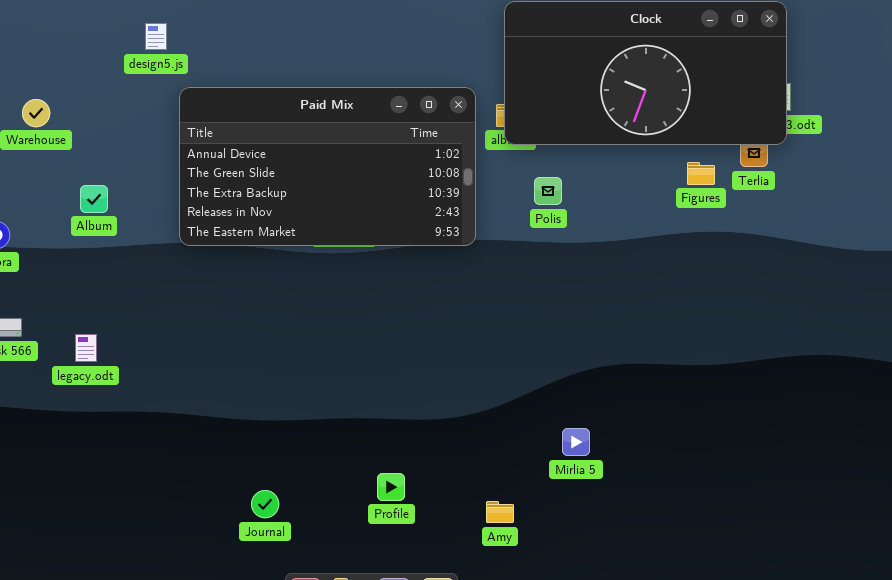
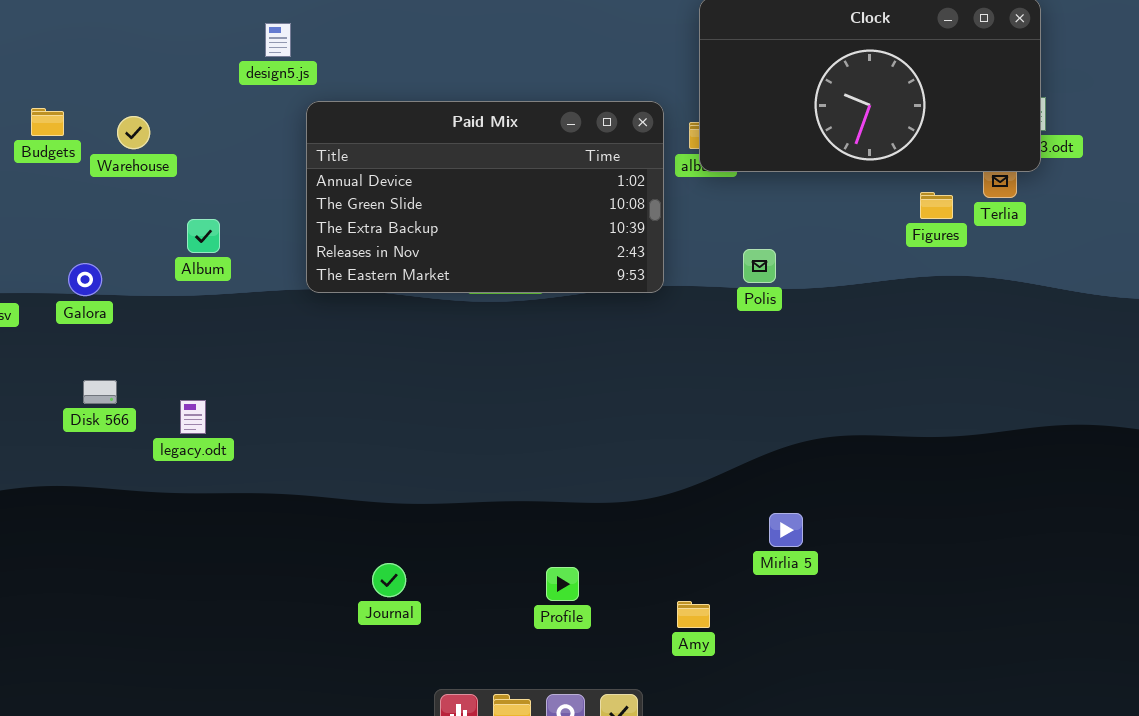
Polis: [534,177,562,205] -> [743,249,776,283], moved
Journal: [251,490,279,518] -> [372,563,406,597], moved

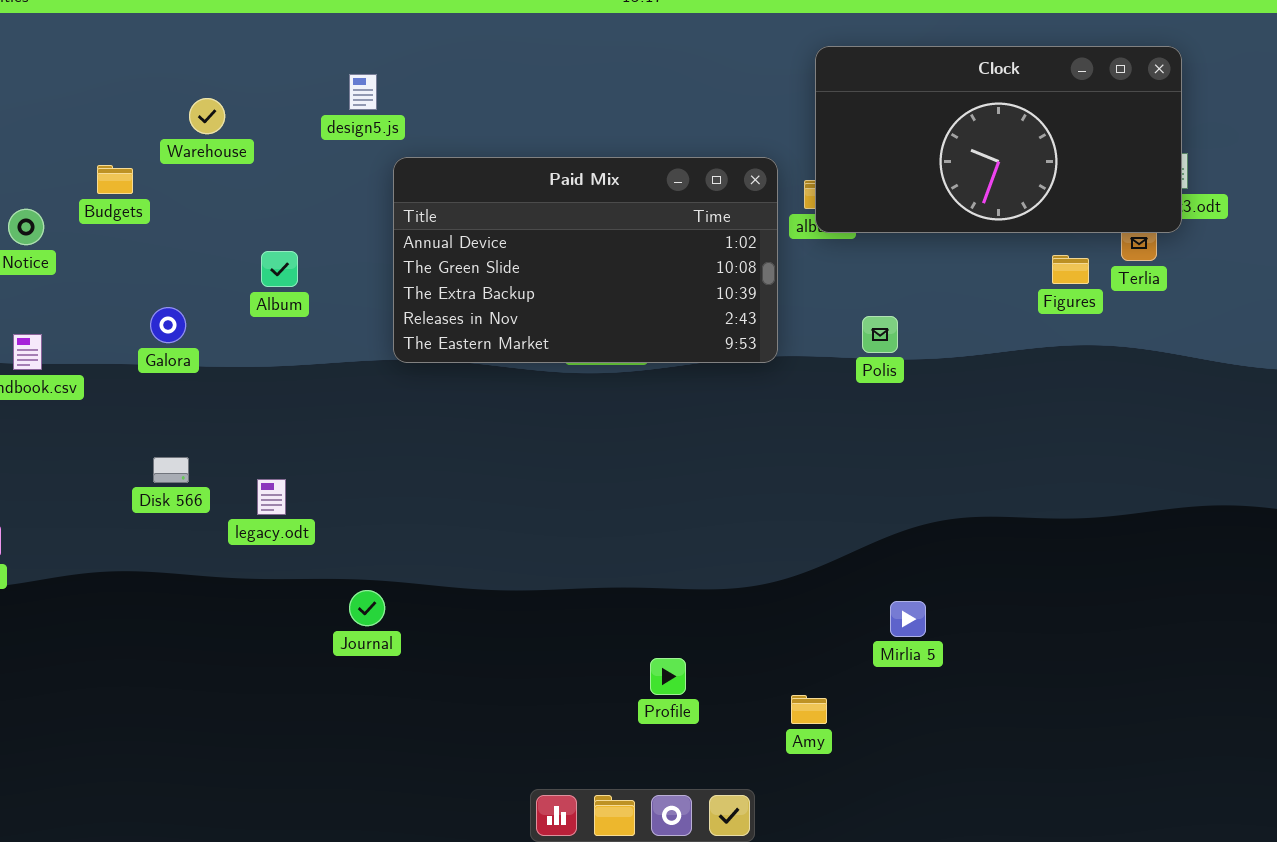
Warehouse: [117,116,150,149] -> [189,98,225,134], moved
Album: [187,219,220,253] -> [261,251,298,287], moved
Galora: [68,263,102,296] -> [150,307,186,343], moved
Journal: [372,563,406,597] -> [349,590,385,626], moved

